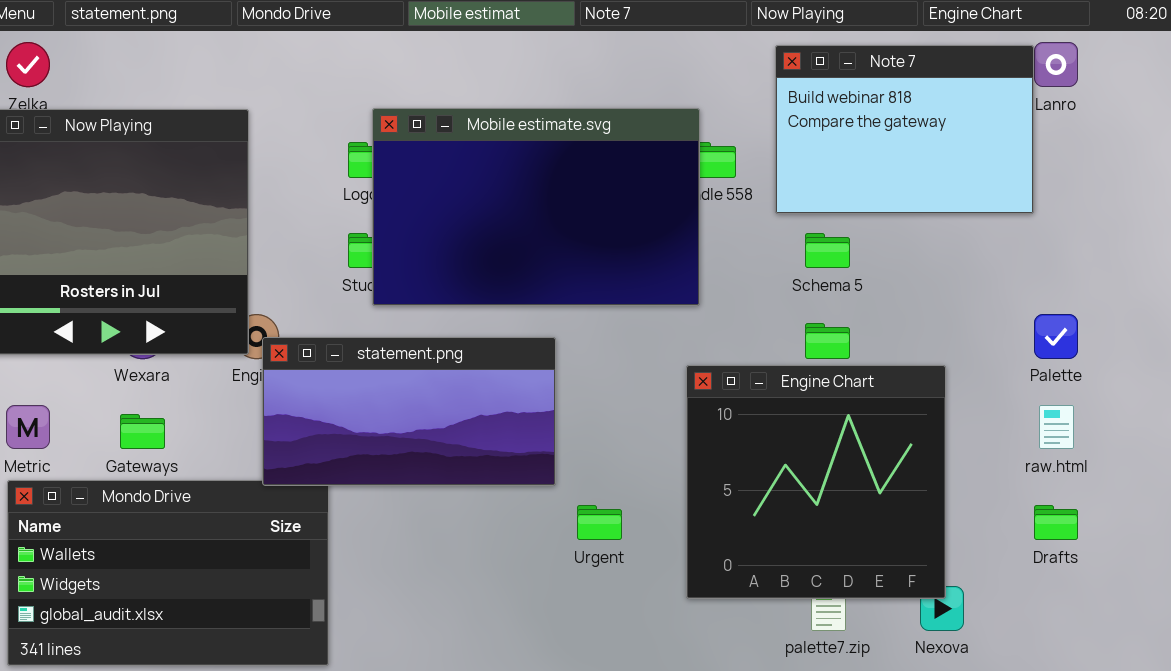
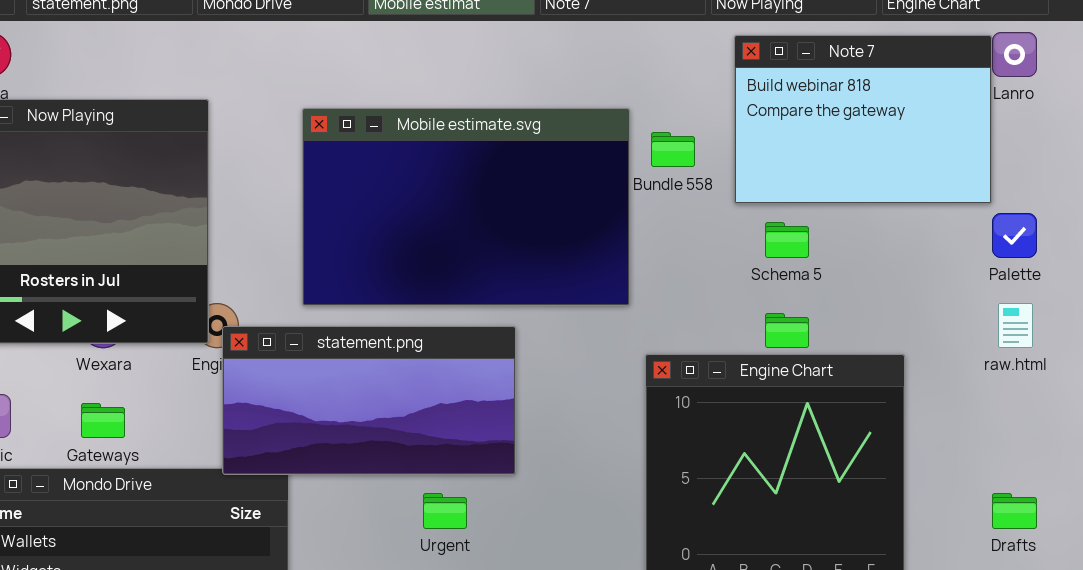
Mobile estimate.svg: [372,108,700,306] -> [302,108,630,306], moved
Palette: [1034,314,1078,359] -> [992,213,1037,258], moved
raw.html: [1039,405,1074,449] -> [998,303,1033,348], moved
Urgent: [577,505,622,540] -> [423,493,467,529], moved

